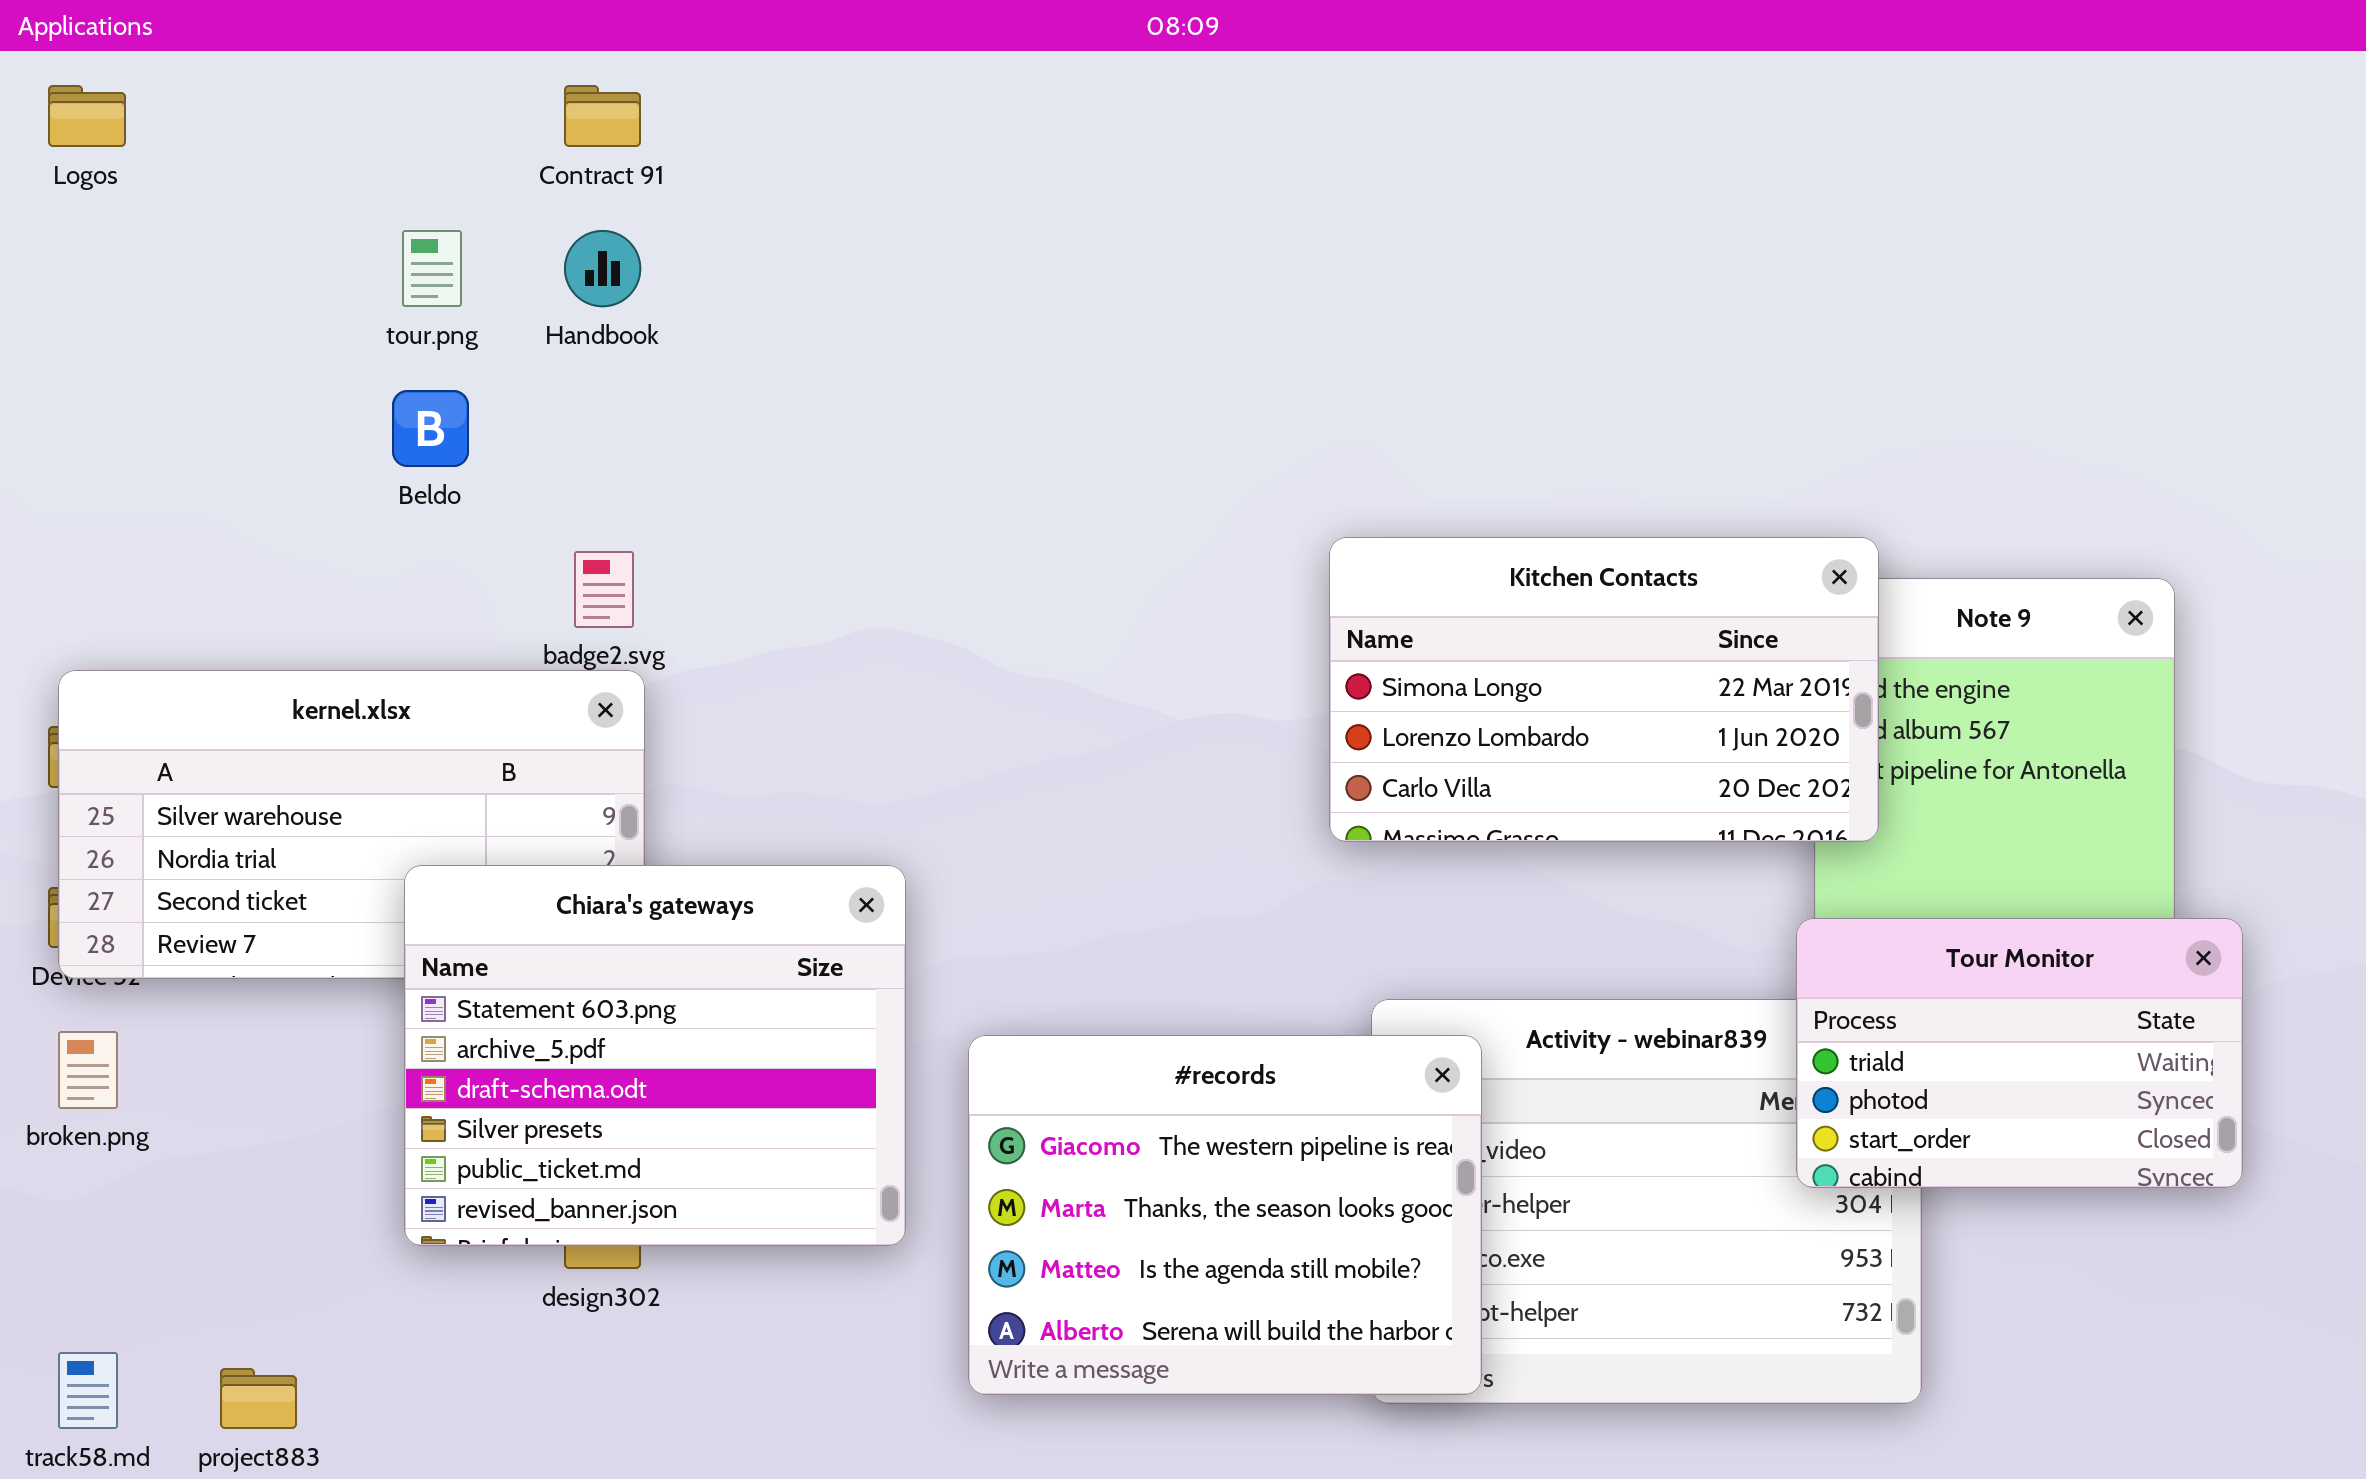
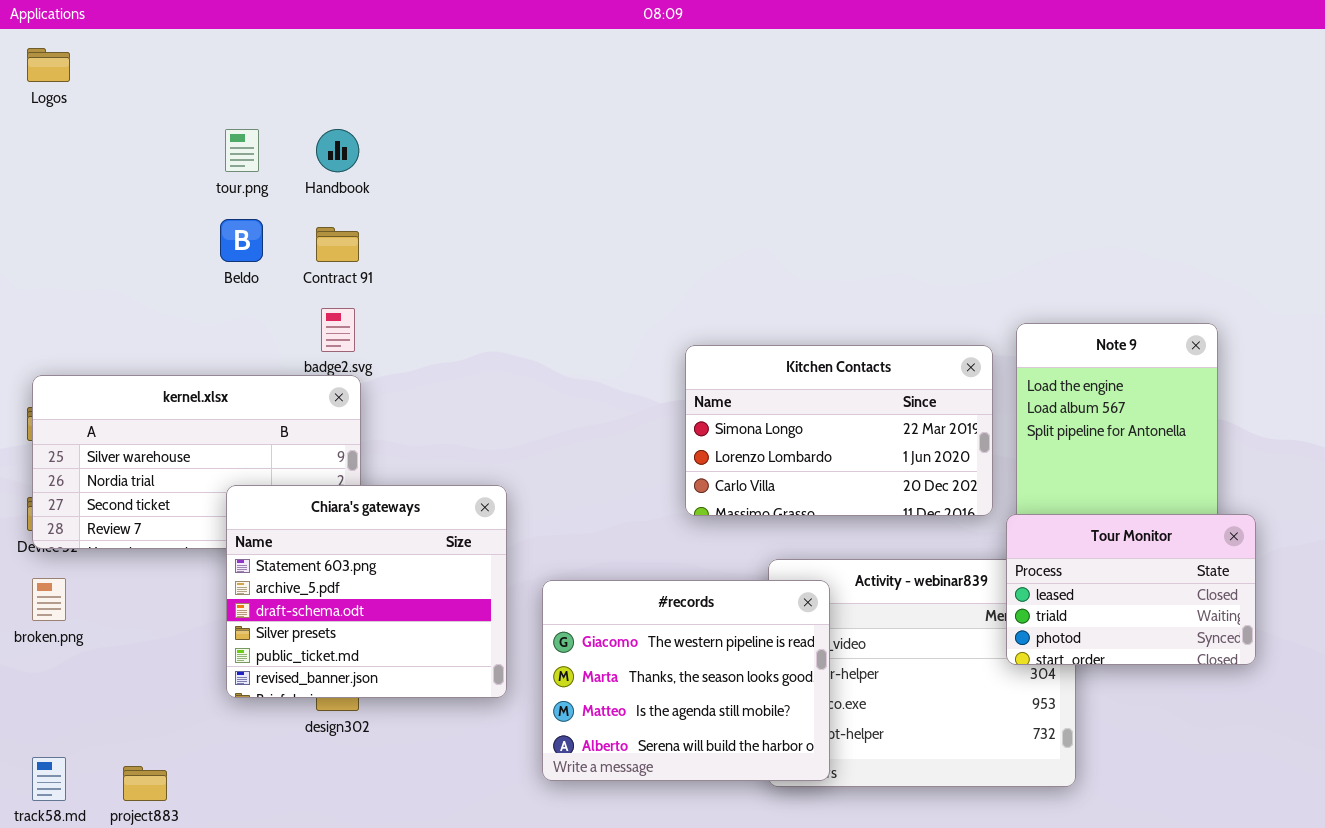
Contract 91: [564,85,641,147] -> [316,227,359,262], moved
Kitchen Contacts: [1329,537,1879,842] -> [685,345,993,516], moved
Tour Monitor: [1796,918,2243,1188] -> [1006,514,1256,665], scrolled up 1 row

